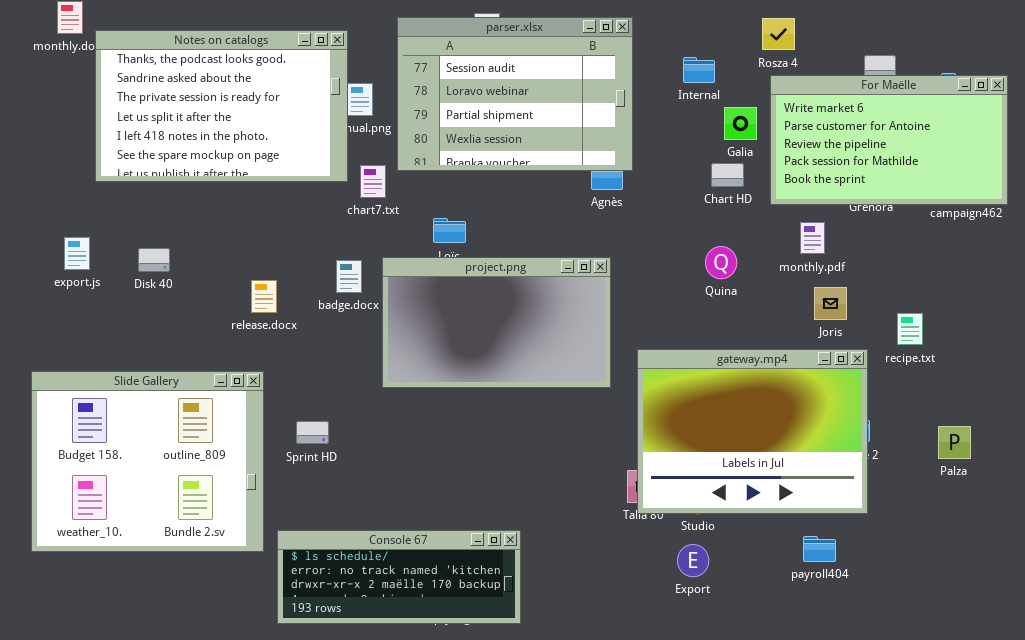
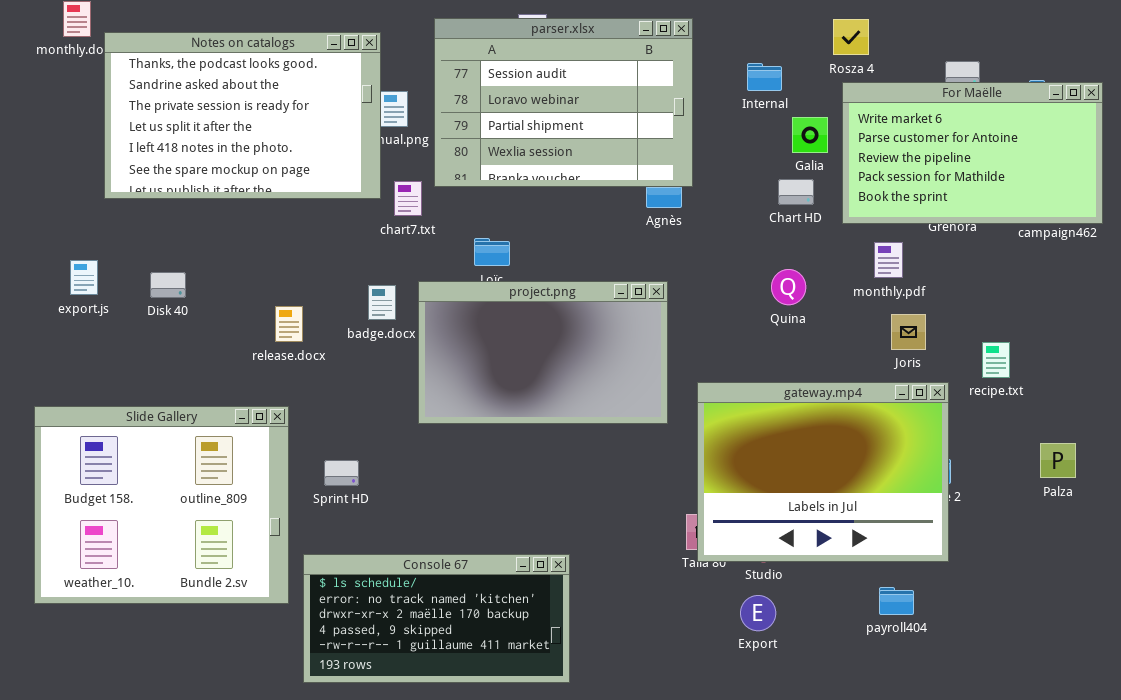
Palza: [938,426,971,459] -> [1040,443,1076,478], moved
Console 67: [277,530,521,624] -> [303,554,570,683], resized

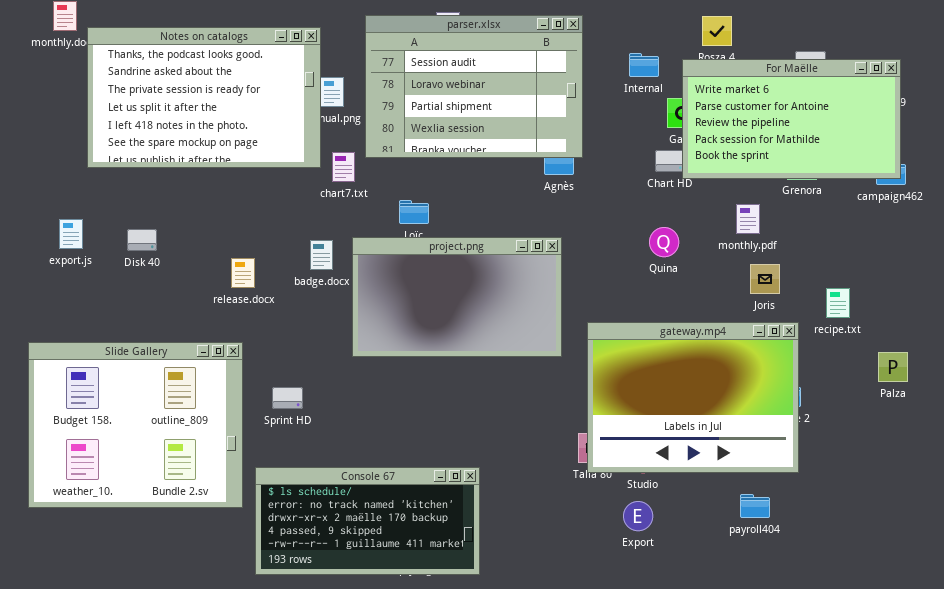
For Maëlle: [842,82,1103,224] -> [682,59,901,179], moved
Palza: [1040,443,1076,478] -> [878,352,908,382], moved

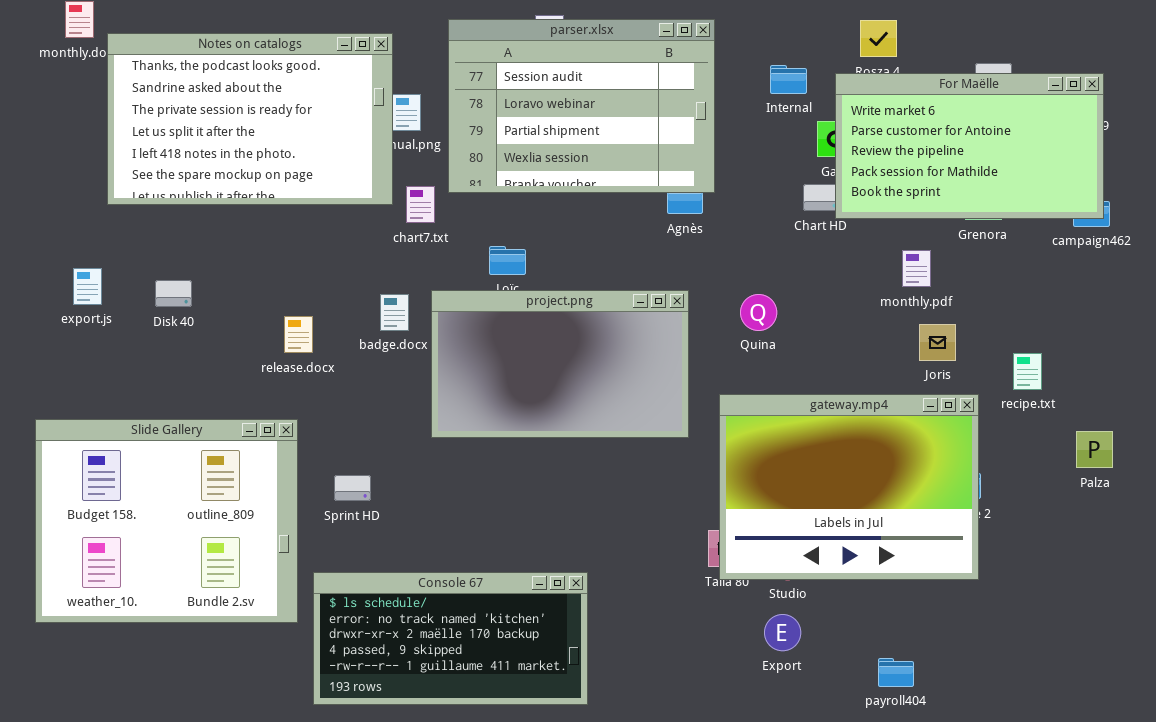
Quina: [649,227,679,257] -> [740,294,777,331], moved
payroll404: [740,494,770,518] -> [878,658,914,687], moved

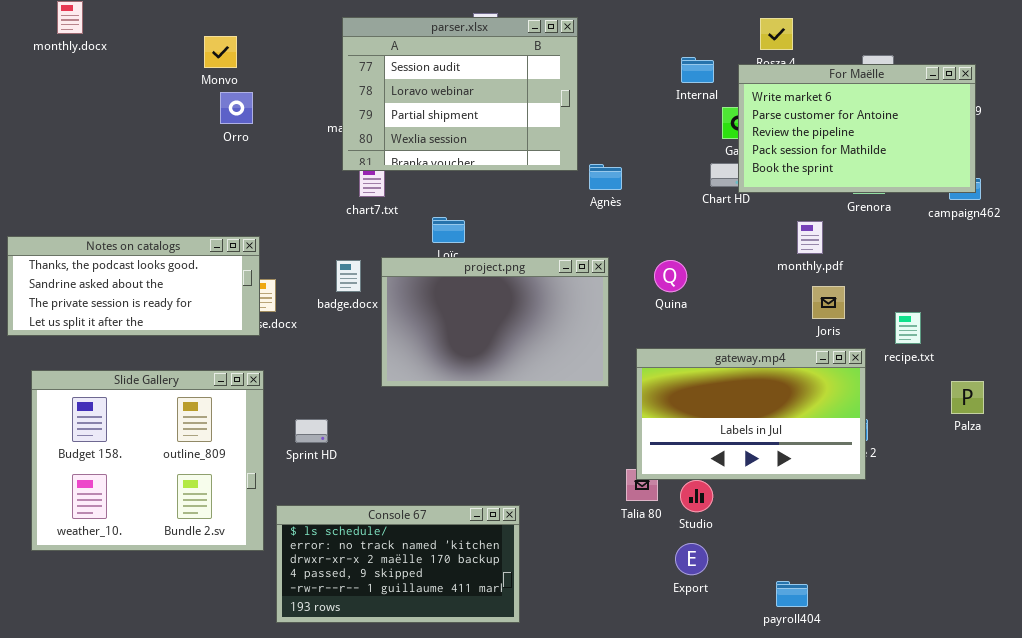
parser.xlsx: [448,19,715,193] -> [342,17,578,171], moved
Notes on catalogs: [107,33,393,205] -> [7,236,260,336], moved, resized
gateway.mp4: [719,394,979,580] -> [636,348,866,480], resized

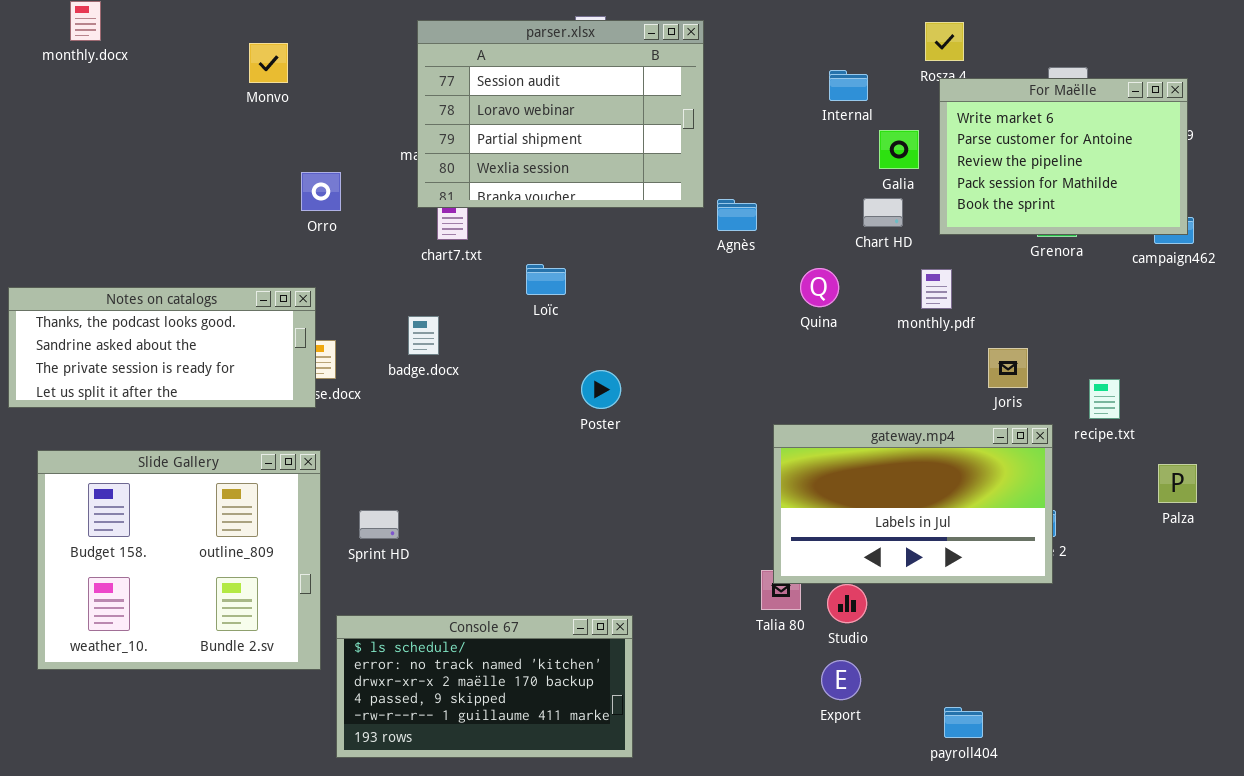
For Maëlle: [738,64,976,193] -> [939,78,1188,235], resized
Orro: [220,92,253,124] -> [301,172,341,211], moved
monthly.pdf: [797,221,823,254] -> [921,269,952,309], moved
project.png: [381,257,609,387] -> none, closed
Quina: [654,260,687,292] -> [800,268,839,307], moved

